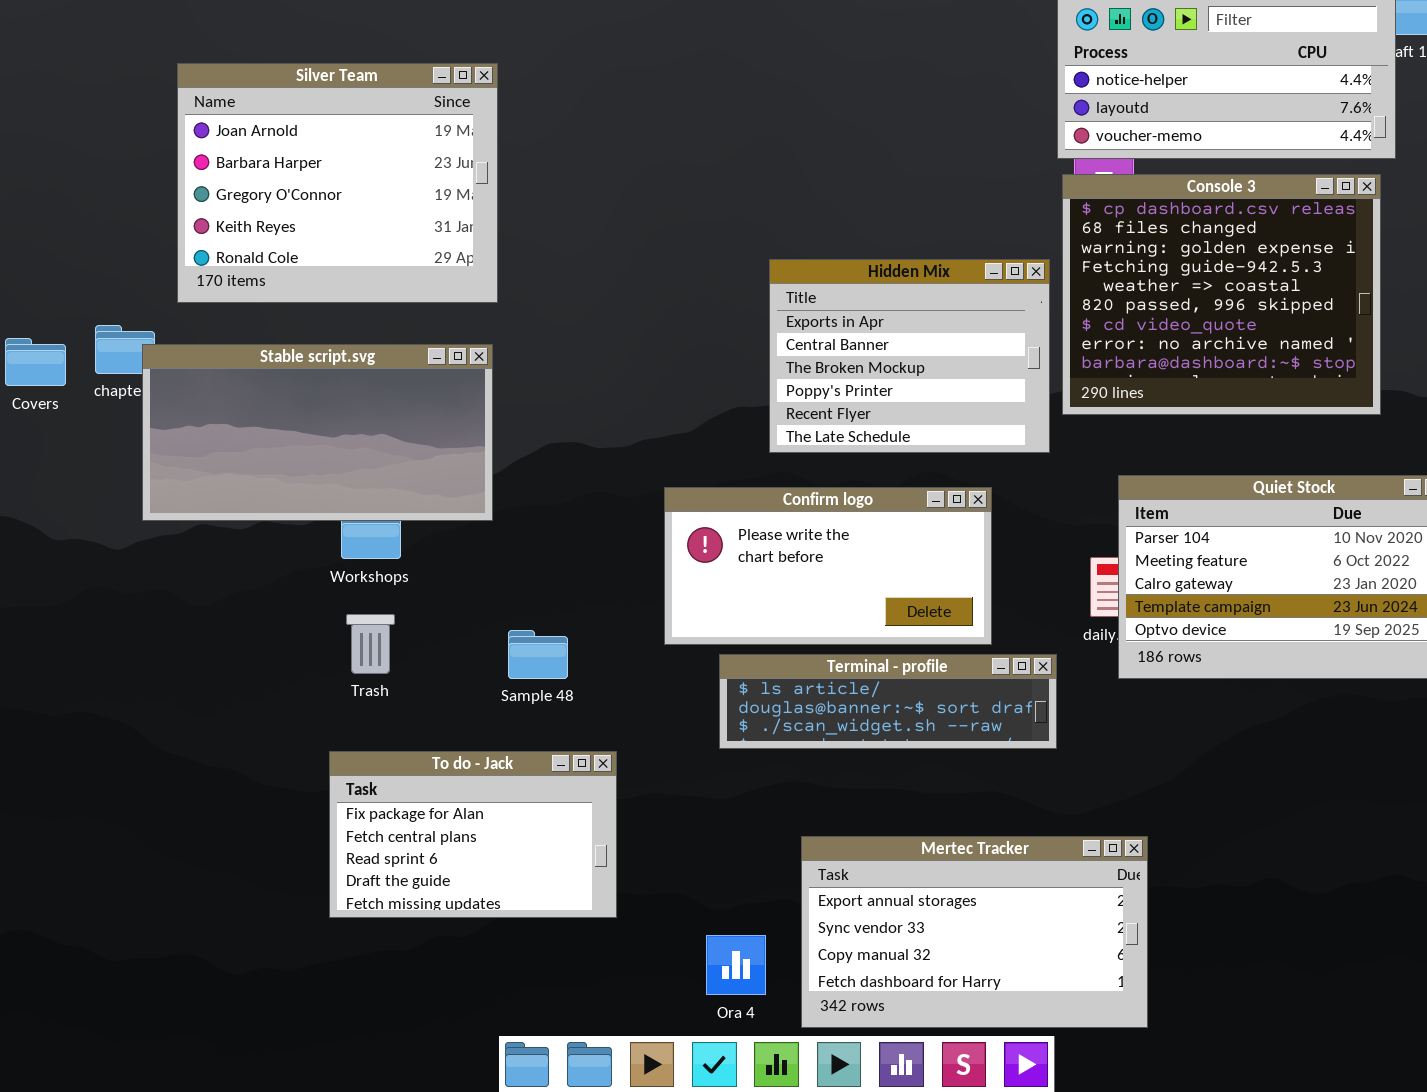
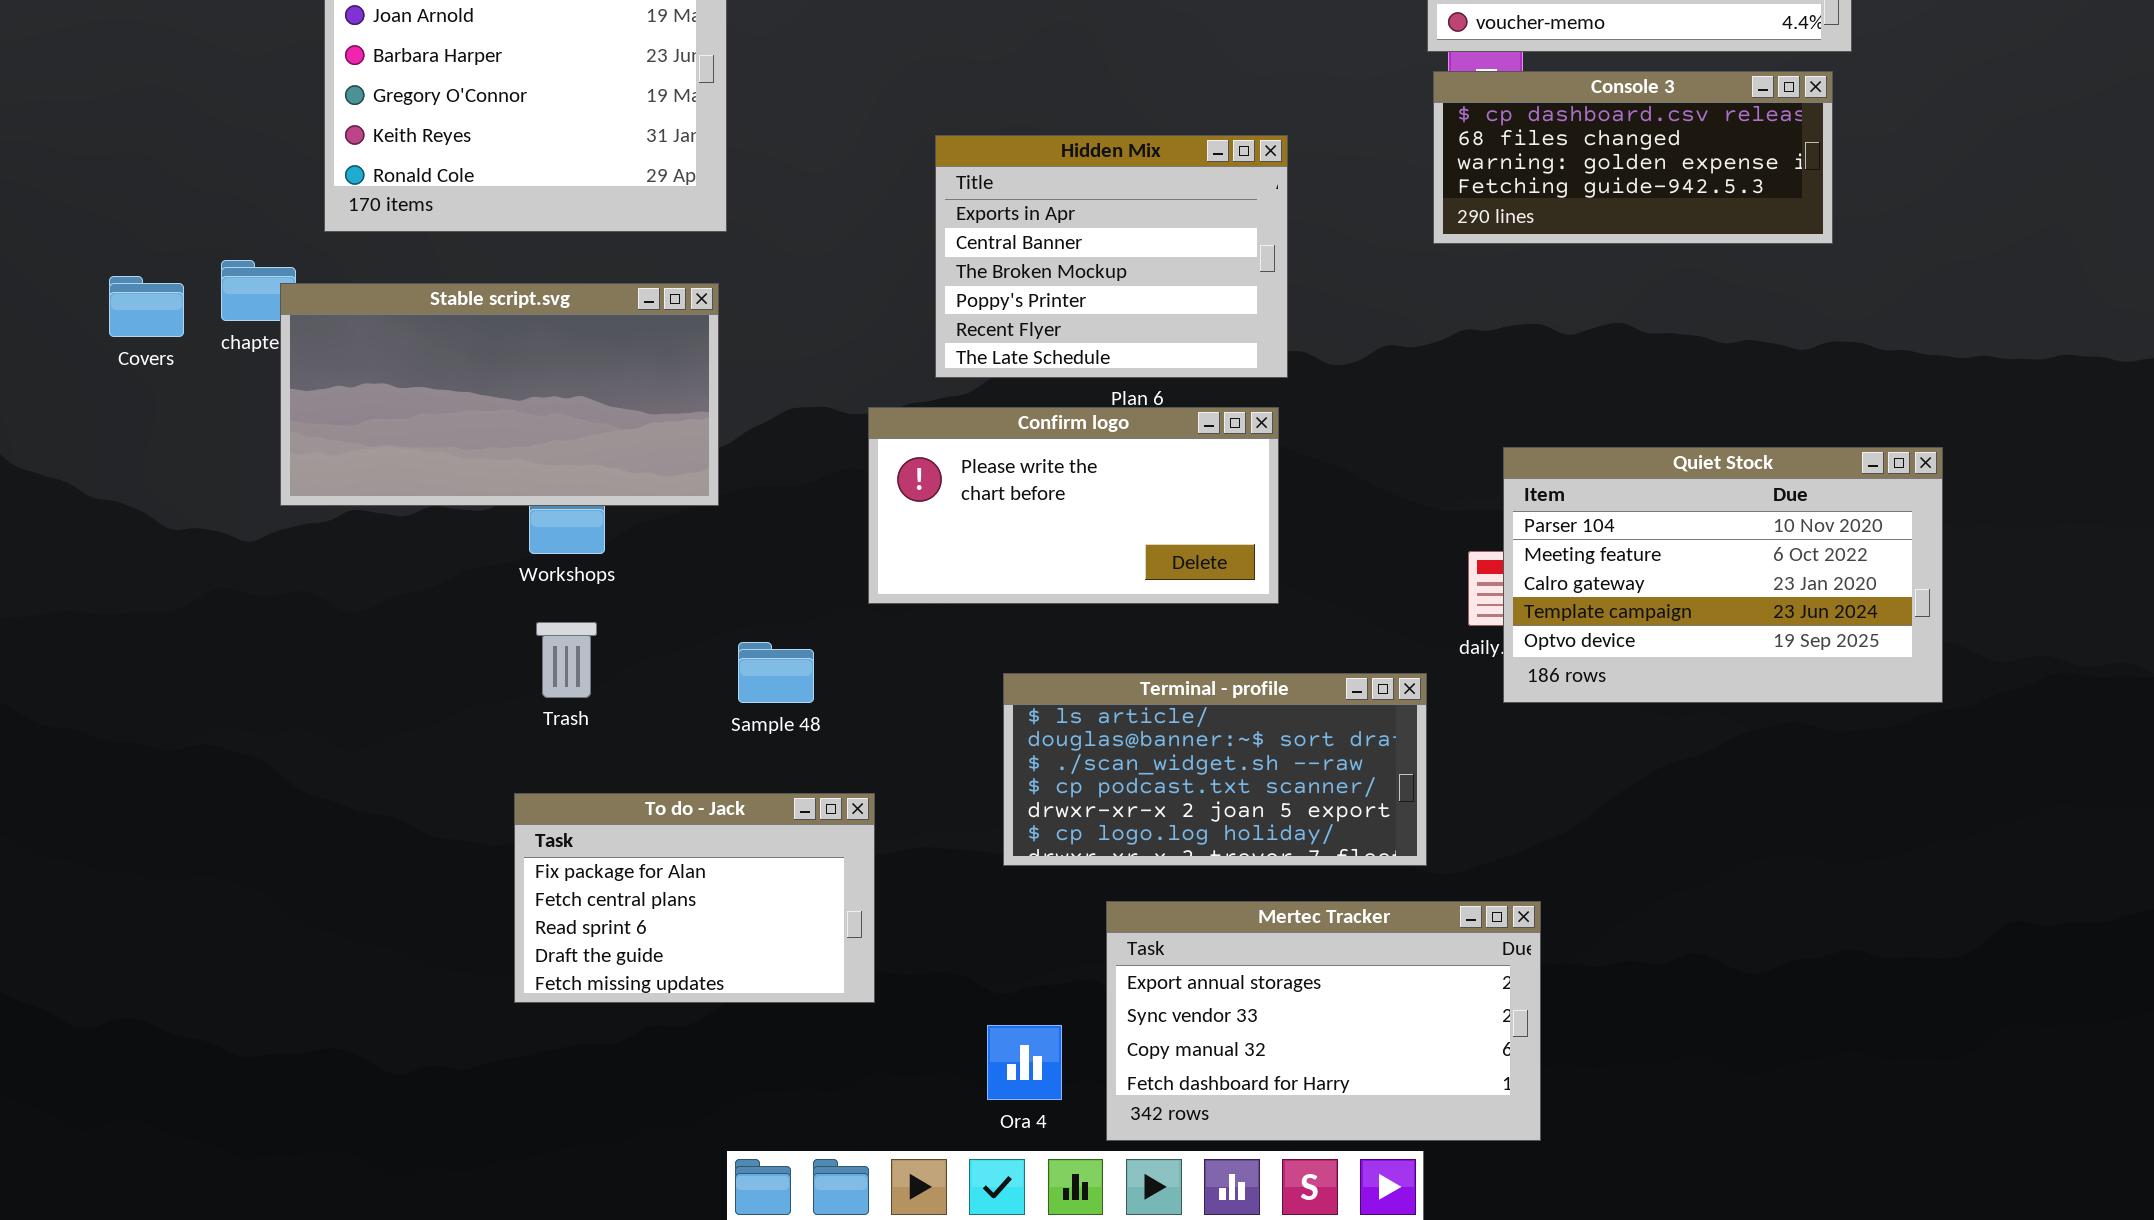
Console 3: [1062,174,1381,415] -> [1433,71,1833,244], resized
Hidden Mix: [769,259,1050,453] -> [935,135,1288,378], moved
Confirm logo: [664,487,992,645] -> [868,407,1279,604], moved
Terminal - profile: [719,654,1057,749] -> [1003,673,1427,866], resized

